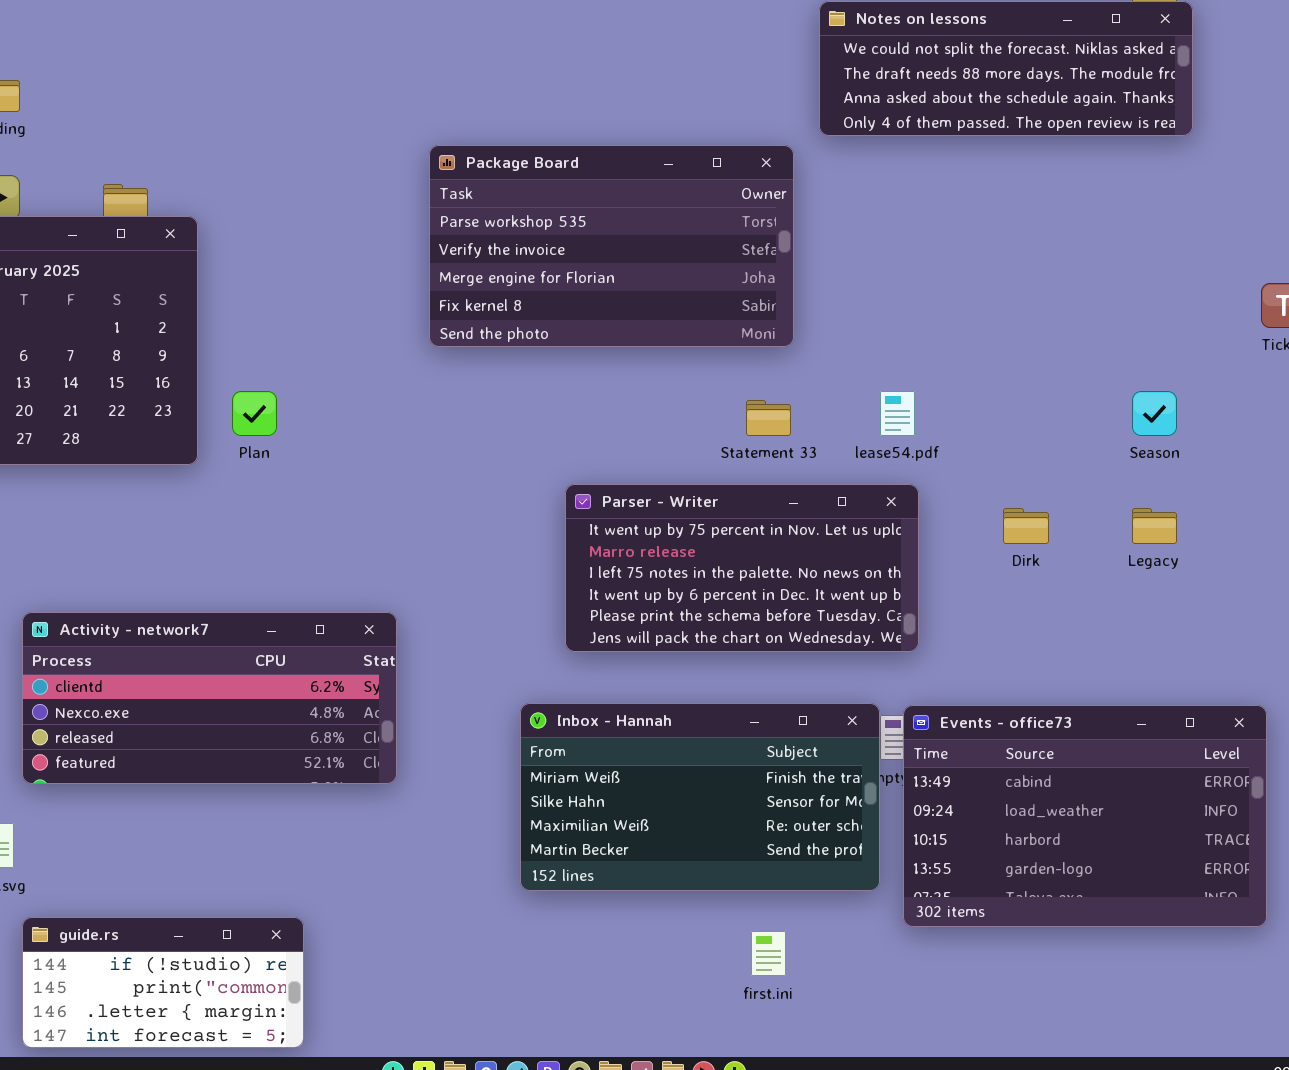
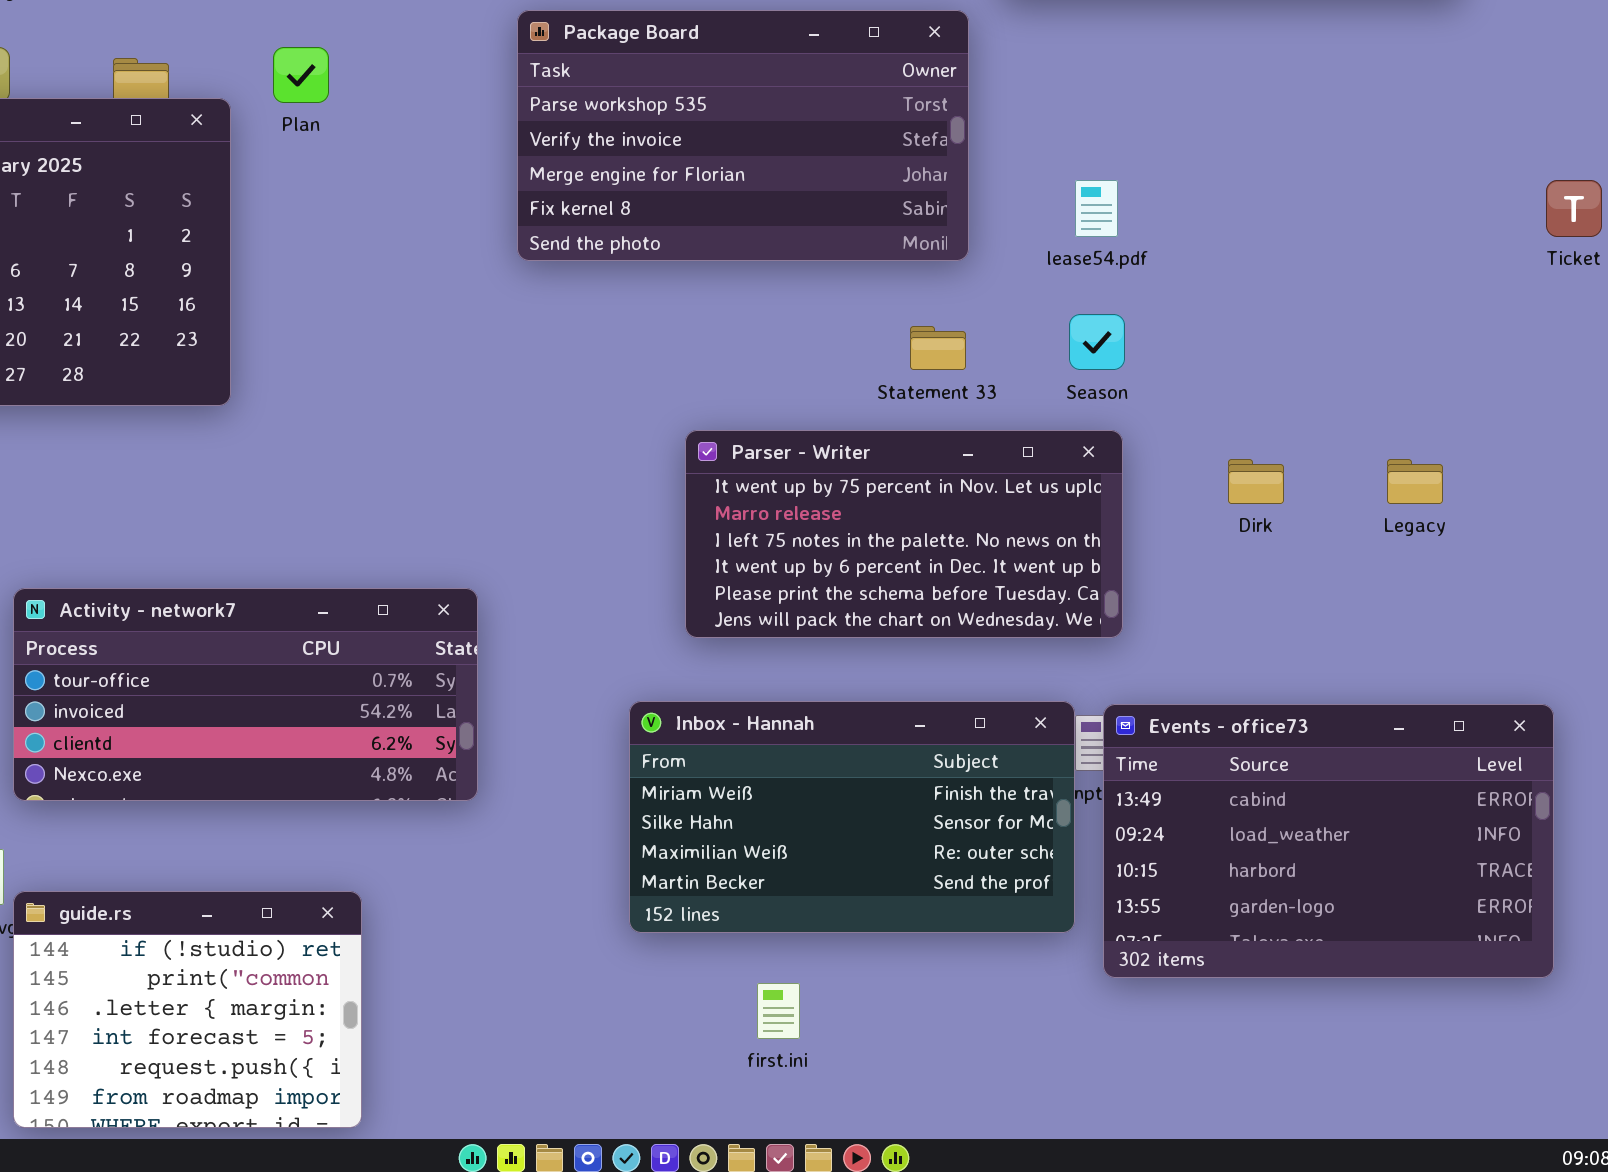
Plan: [232,391,277,436] -> [273,47,329,103], moved
lease54.pdf: [880,391,915,436] -> [1075,180,1118,237], moved
Season: [1132,391,1177,436] -> [1069,314,1125,370], moved
Activity - network7: [22,612,397,784] -> [13,588,478,801], scrolled up 2 rows
guide.rs: [22,917,304,1048] -> [13,891,362,1128], resized
first.ini: [751,931,786,976] -> [757,983,800,1039], moved

